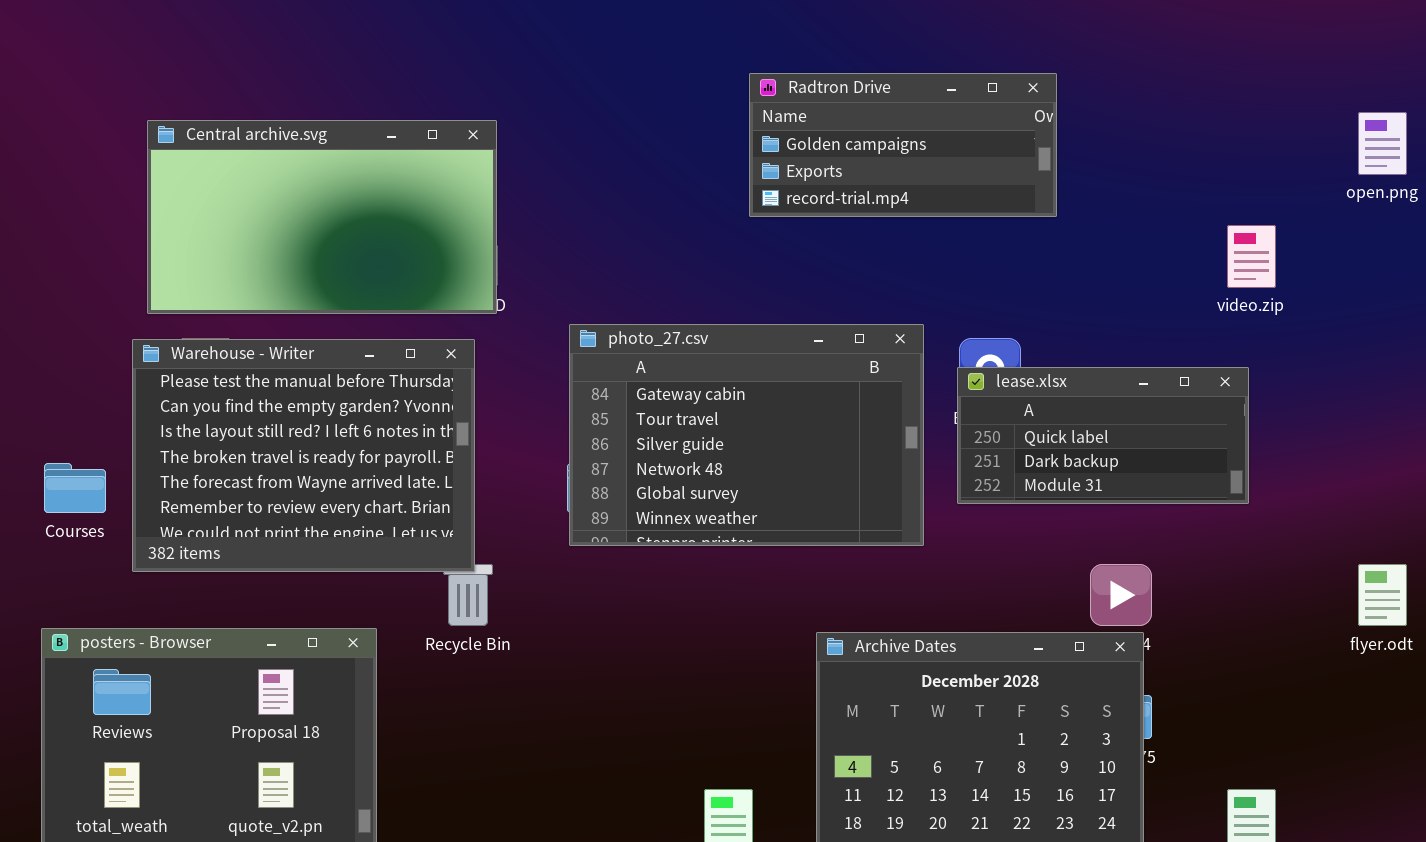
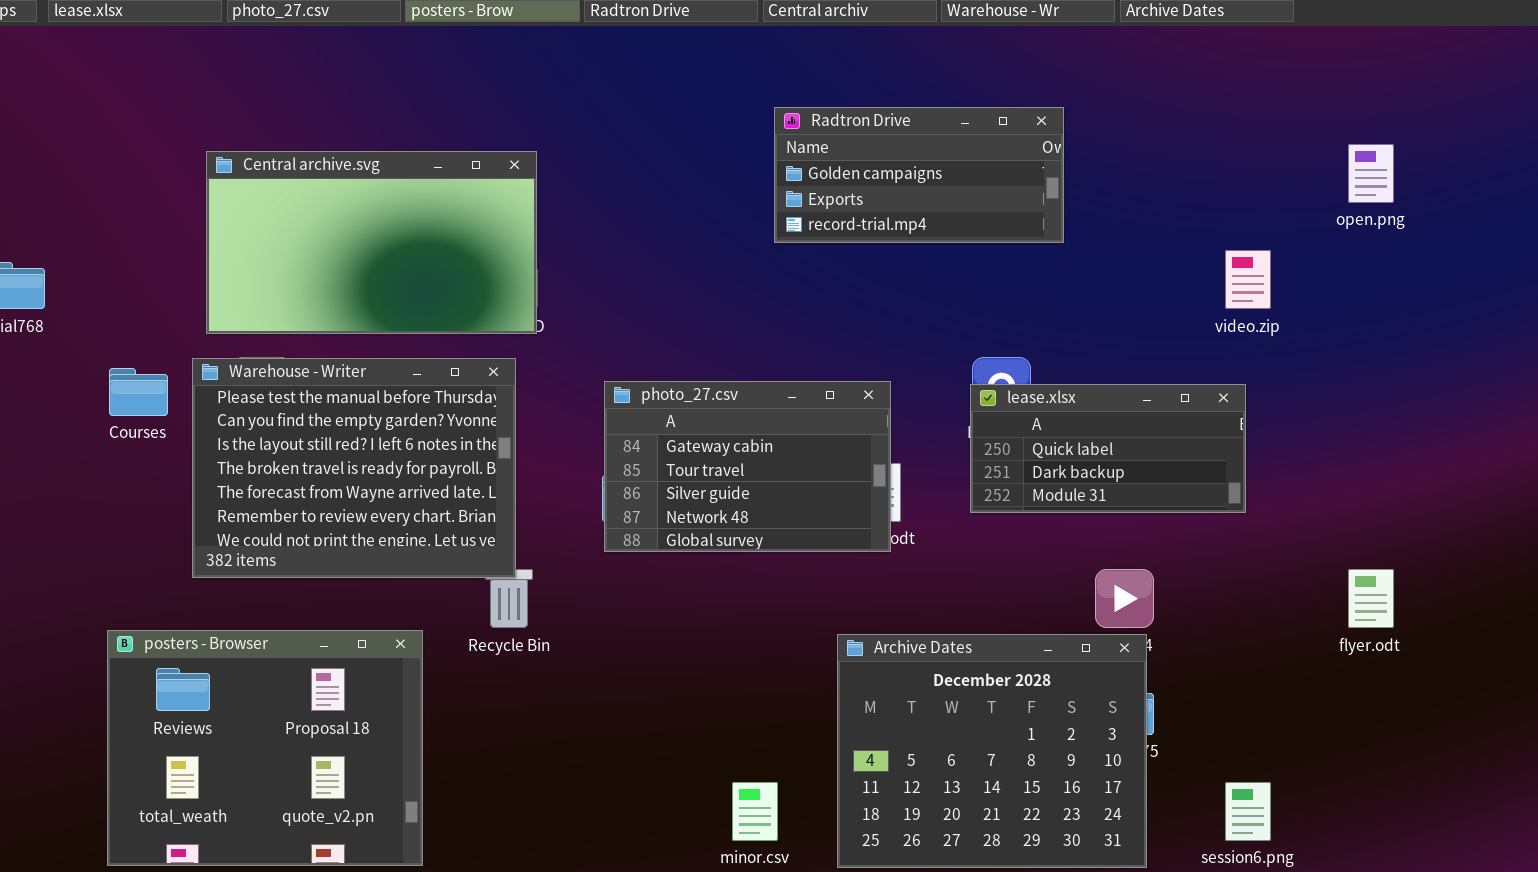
photo_27.csv: [569,324,924,546] -> [604,381,891,552], resized
Courses: [44,463,106,513] -> [109,368,168,416], moved

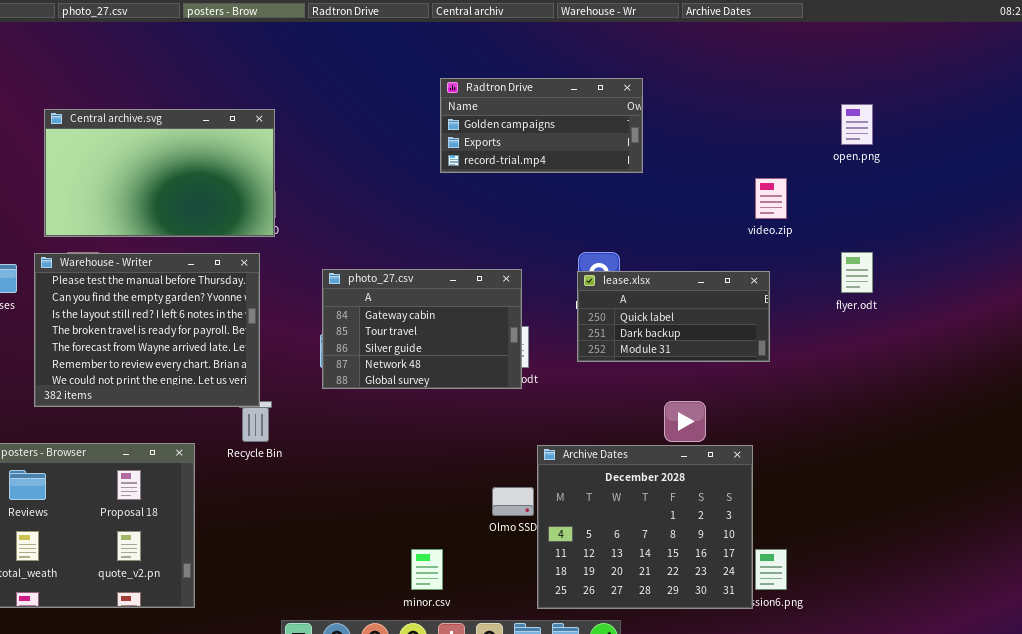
flyer.odt: [1348,569,1394,628] -> [841,252,873,293], moved
Archive Dates: [837,634,1147,868] -> [537,445,753,609], moved

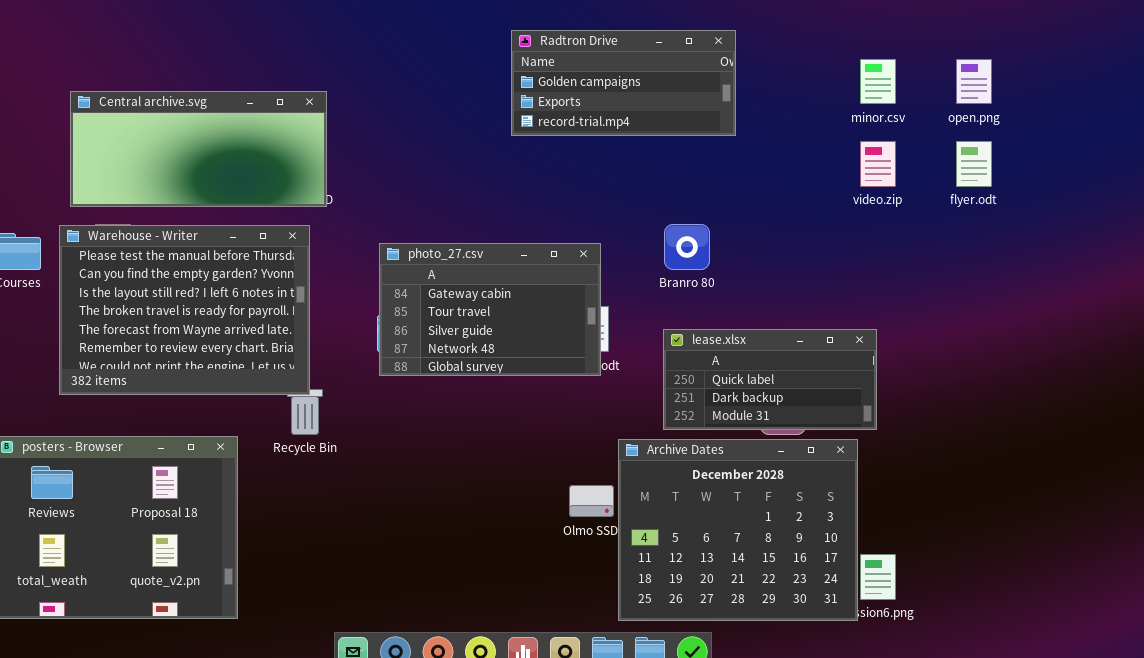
Central archive.svg: [44,109,275,237] -> [70,91,327,207], resized
flyer.odt: [841,252,873,293] -> [956,141,992,187], moved
lease.xlsx: [577,271,770,362] -> [663,329,877,430], moved
minor.csv: [411,549,443,590] -> [860,59,896,104], moved

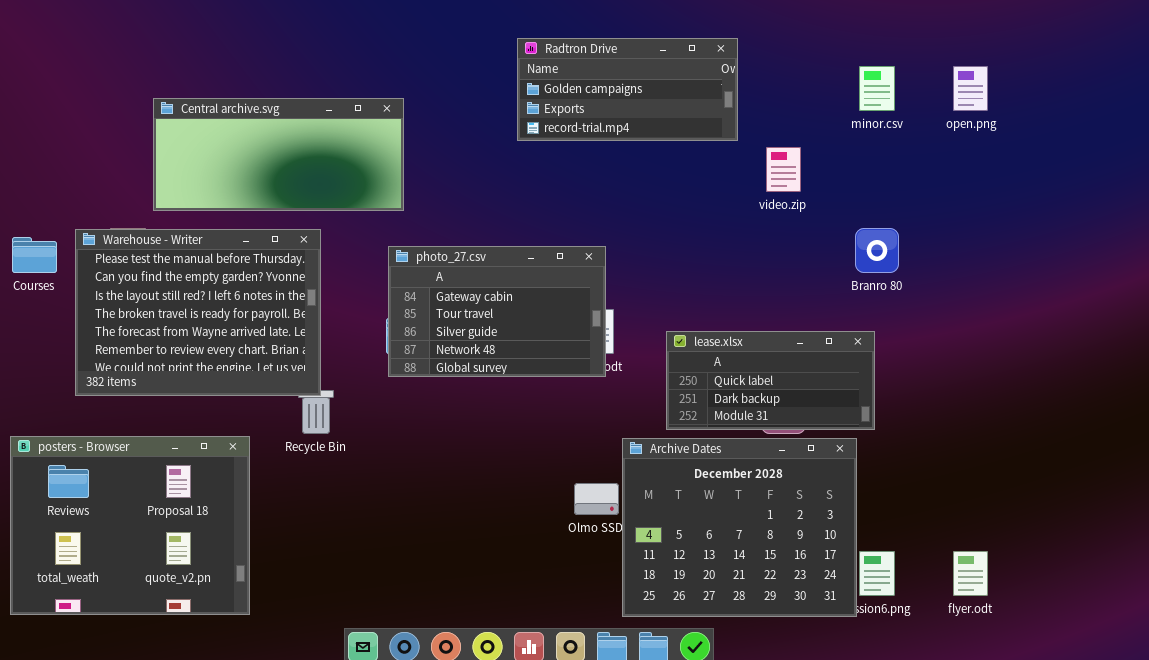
Central archive.svg: [70,91,327,207] -> [153,98,404,211], moved
video.zip: [860,141,896,187] -> [766,147,801,192], moved
flyer.odt: [956,141,992,187] -> [953,551,988,596], moved
Branro 80: [664,224,710,270] -> [855,228,899,273], moved

